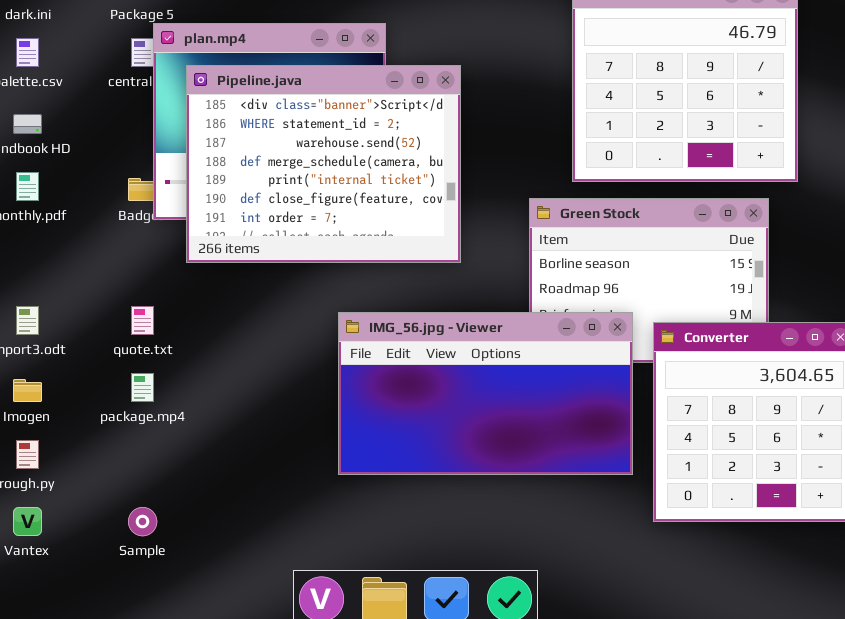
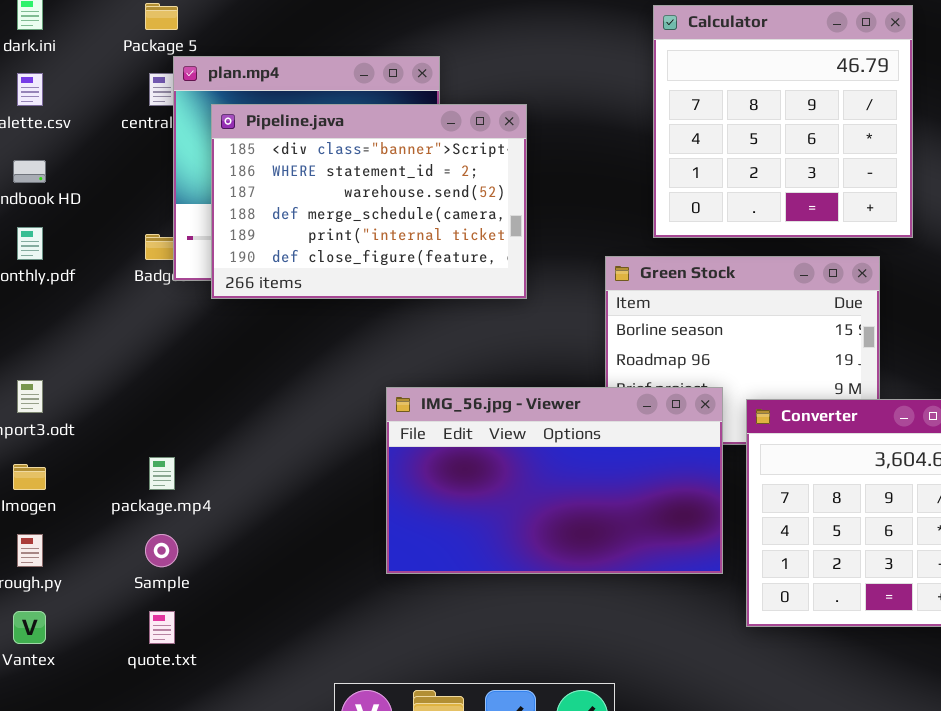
Pipeline.java: [186,65,461,263] -> [211,104,527,299], resized
quote.txt: [131,306,154,335] -> [149,611,175,644], moved
Sample: [128,507,157,536] -> [145,534,178,567], moved

